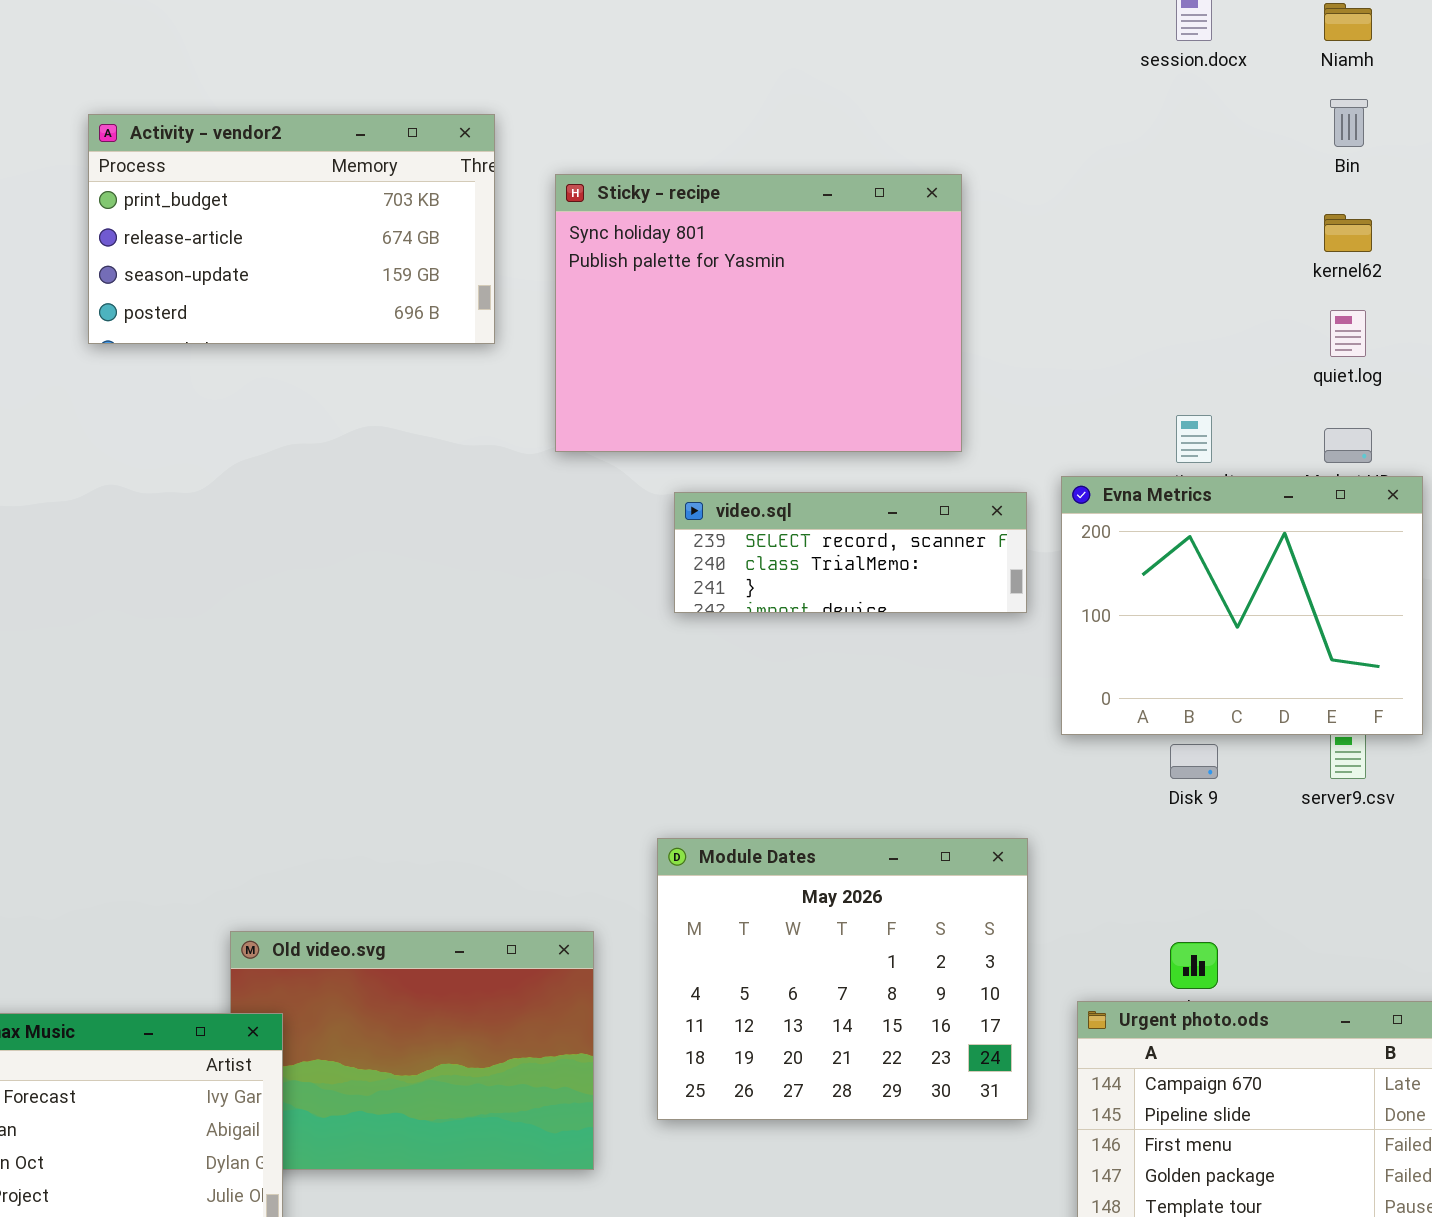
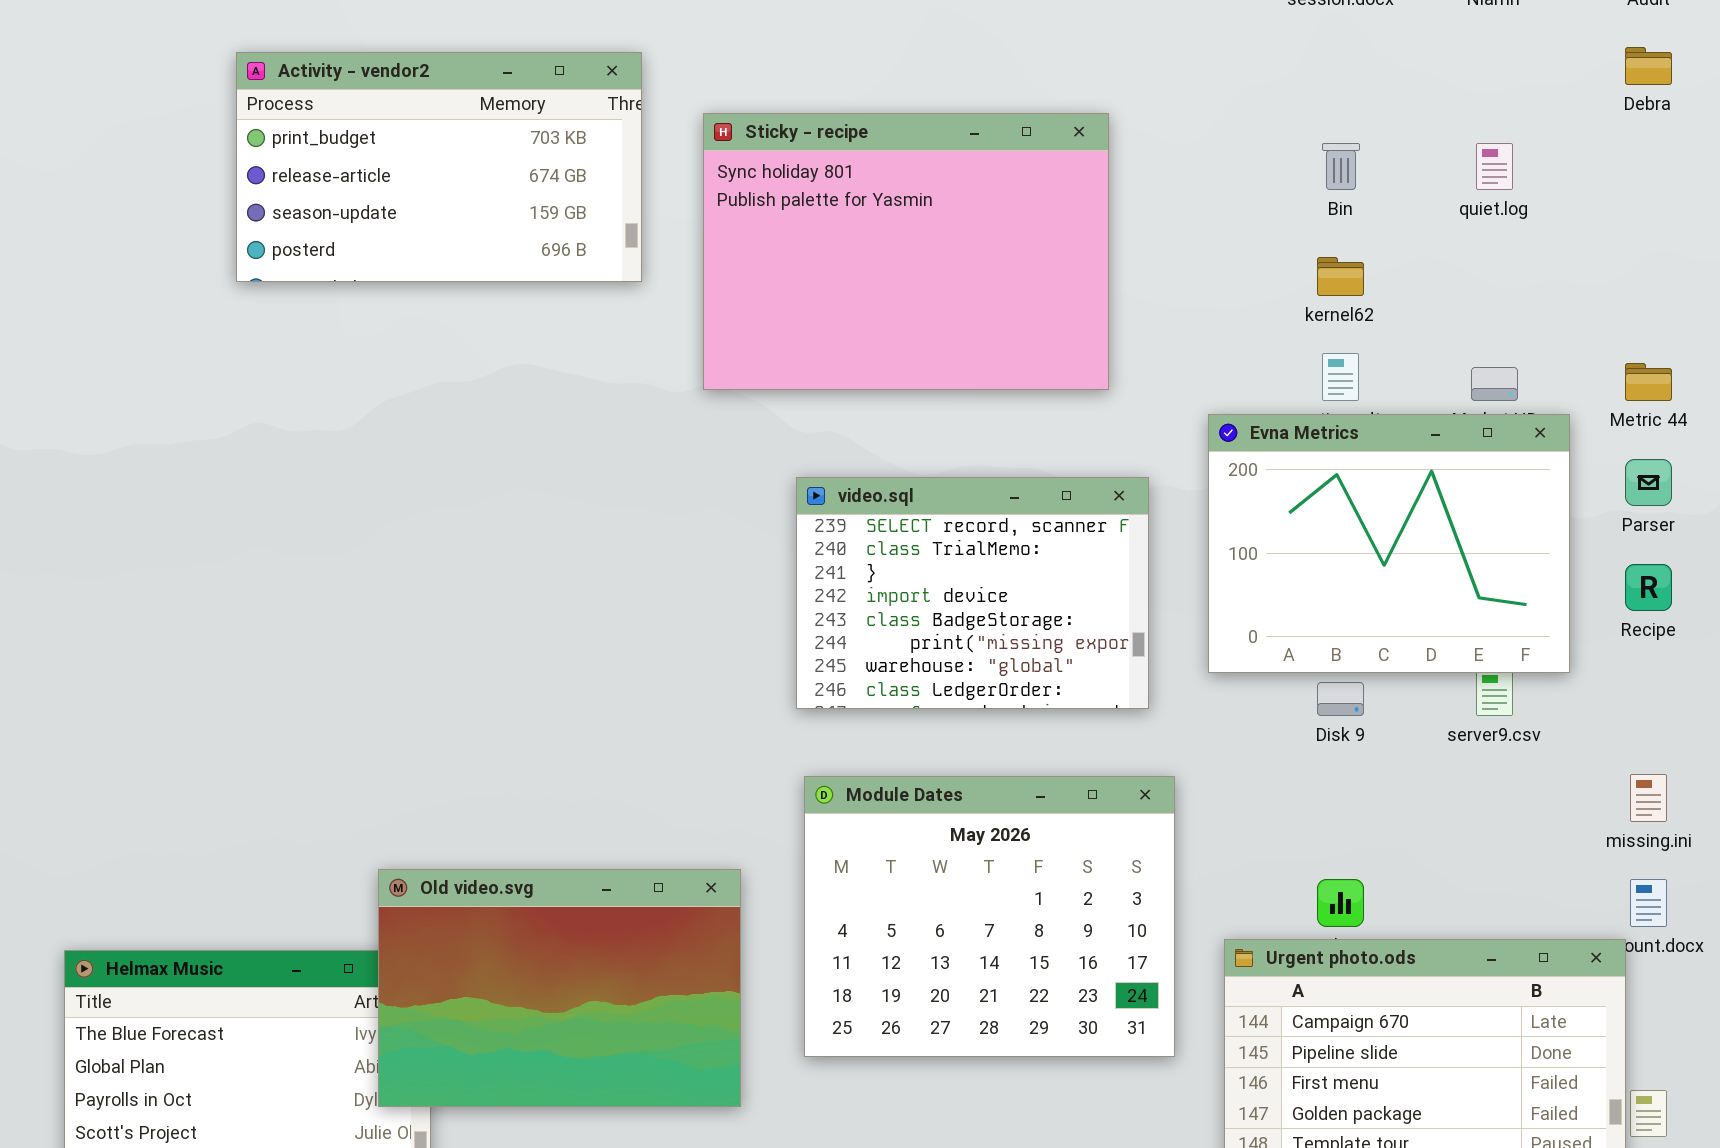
Bin: [1330,99,1368,147] -> [1322,143,1360,190], moved
kernel62: [1324,214,1372,252] -> [1317,257,1364,296], moved
quiet.log: [1330,310,1366,357] -> [1476,143,1513,190], moved
video.sql: [674,492,1027,613] -> [796,477,1149,709], moved, resized
Old video.svg: [230,931,594,1170] -> [378,869,741,1107], raised

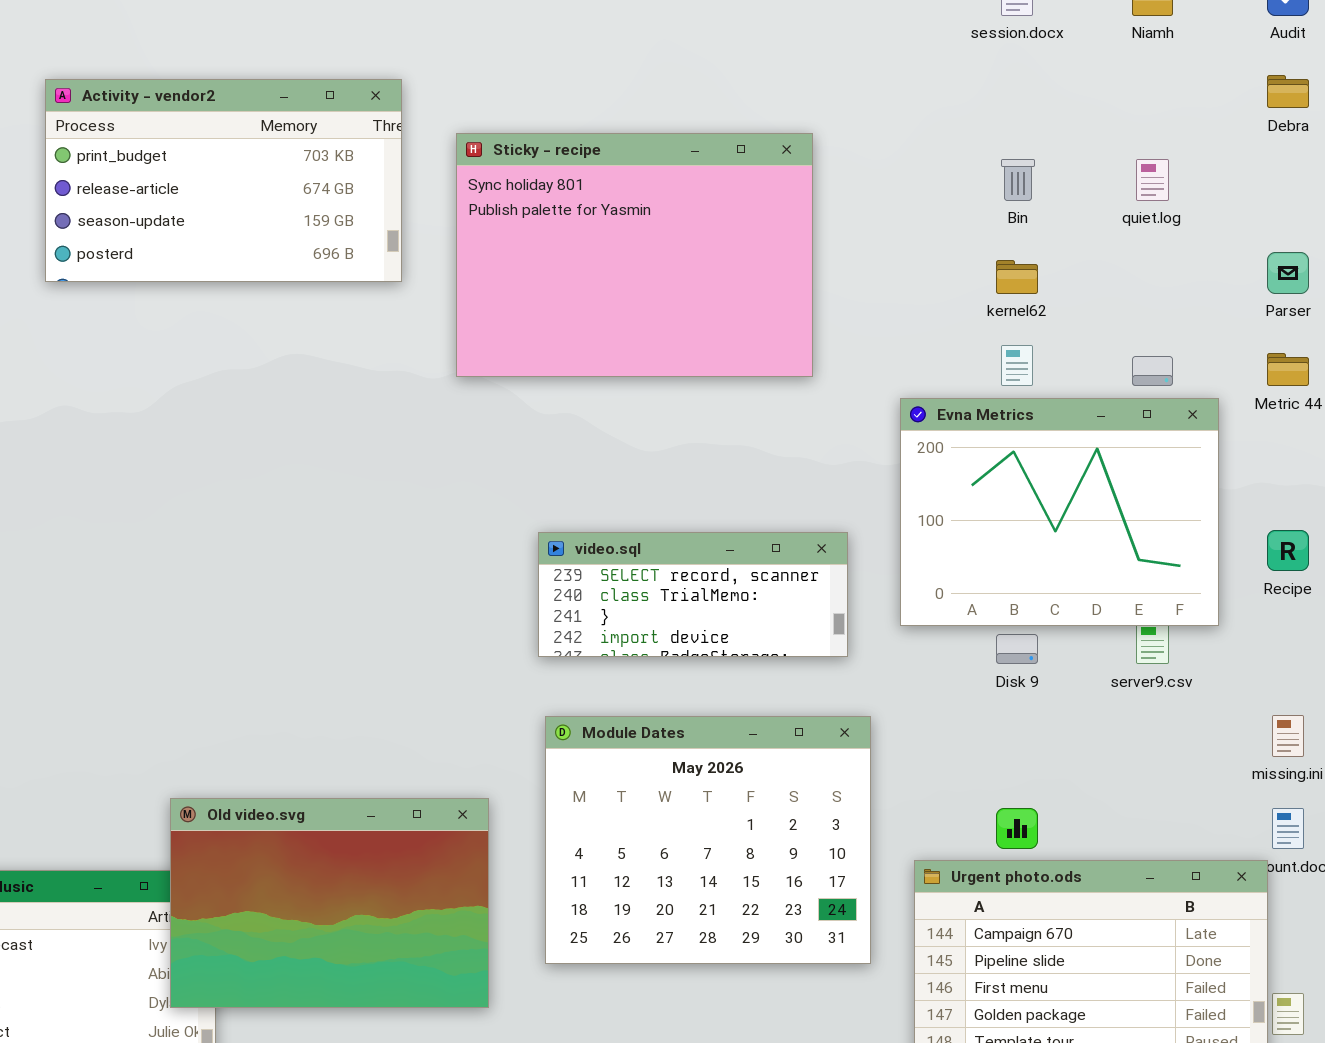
Parser: [1625,459,1672,506] -> [1267,252,1309,294], moved
video.sql: [796,477,1149,709] -> [538,532,848,657], resized

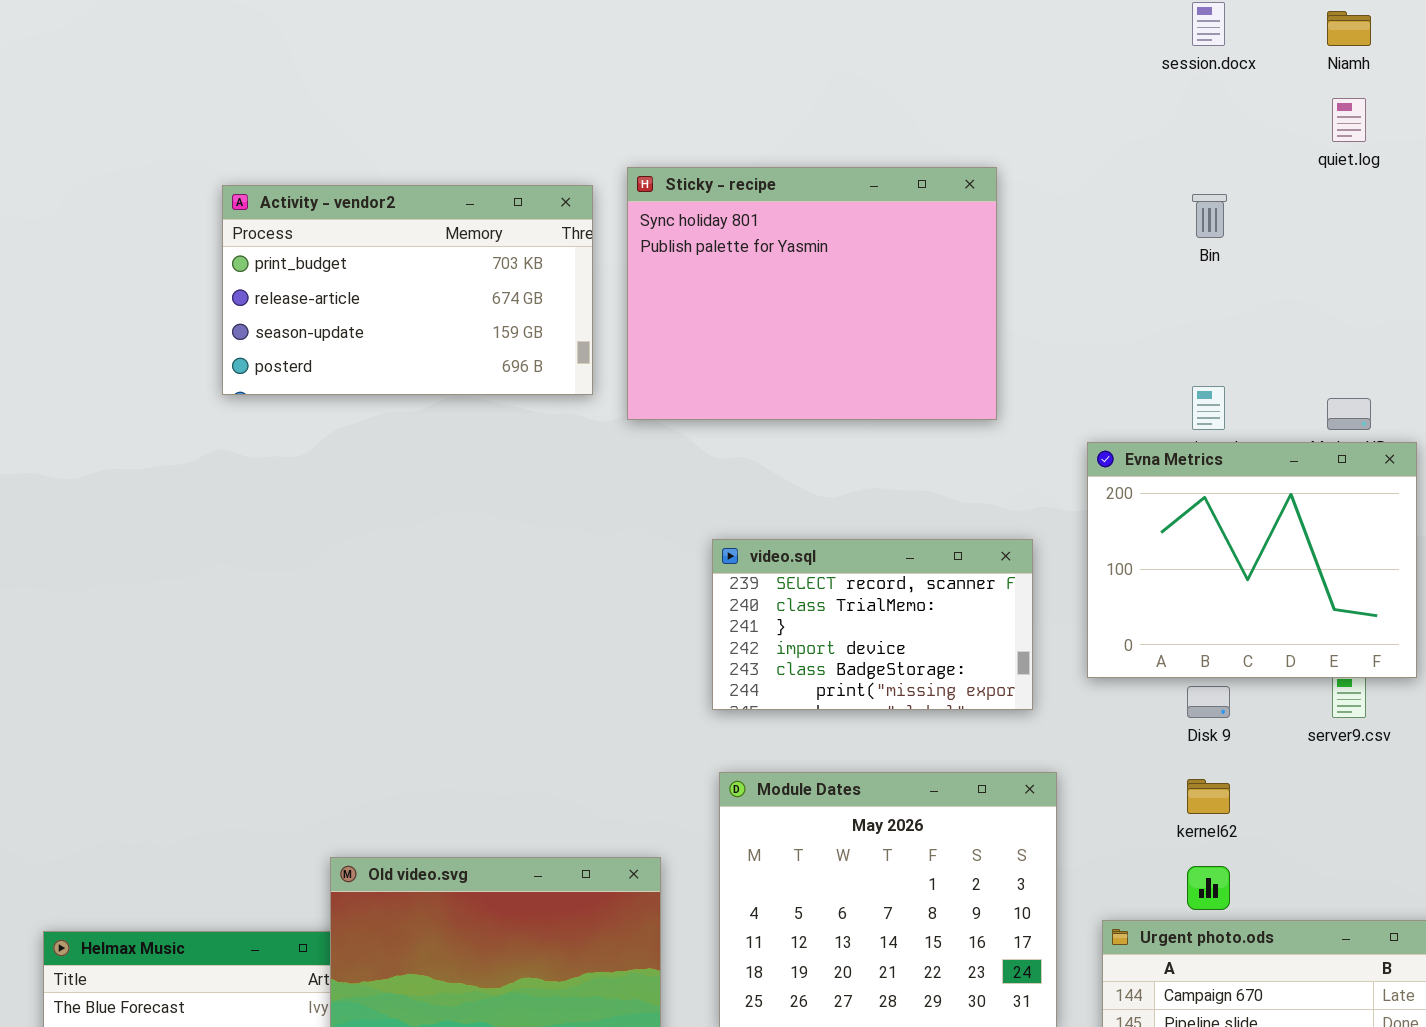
Activity - vendor2: [45,79,402,282] -> [222,185,593,395], moved
quiet.log: [1136,159,1169,201] -> [1332,98,1366,142], moved
kernel62: [996,260,1038,294] -> [1187,779,1230,814], moved
video.sql: [538,532,848,657] -> [712,539,1033,710], resized

